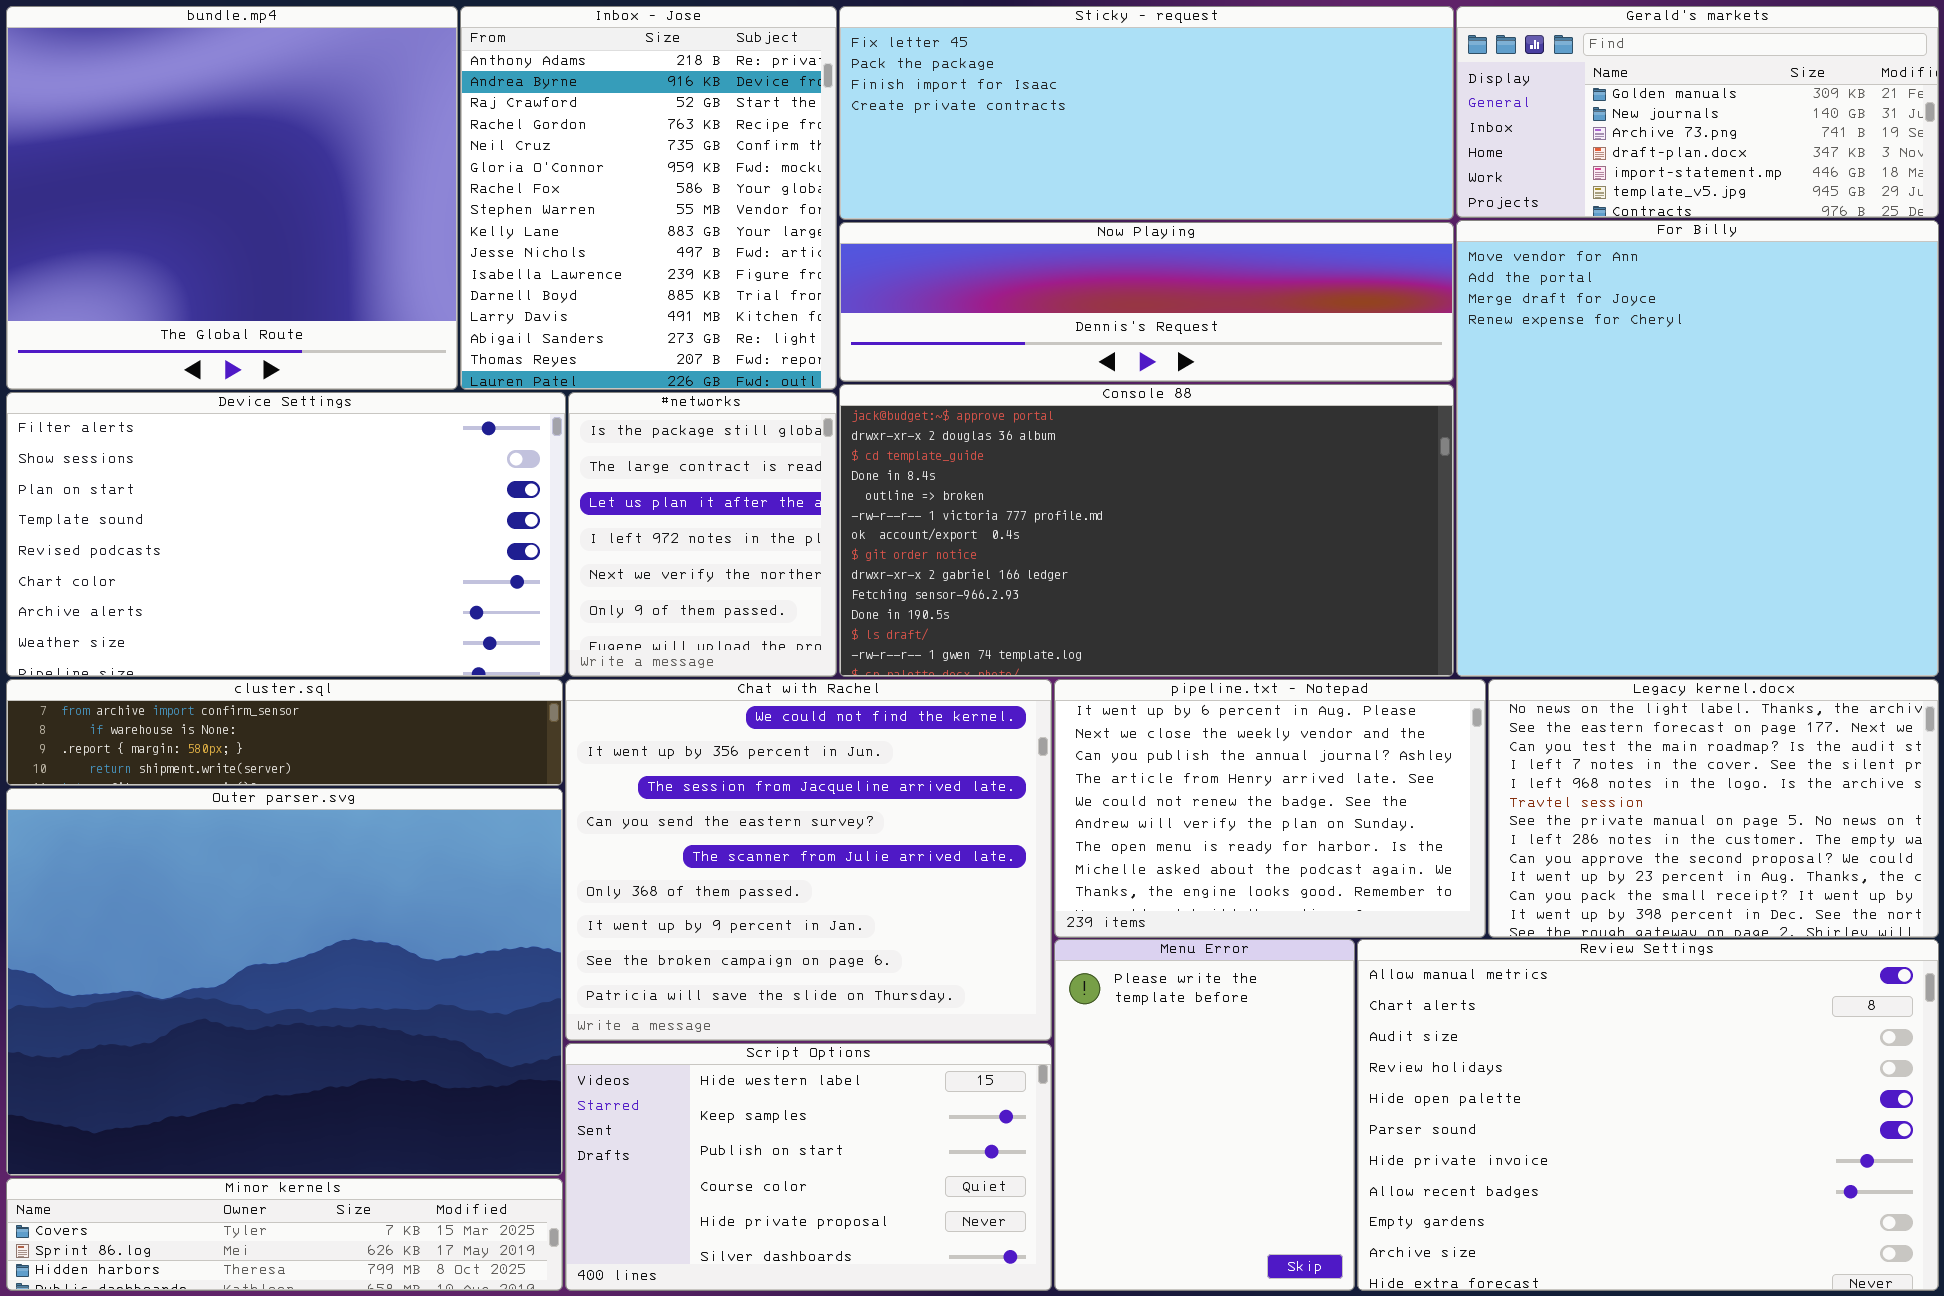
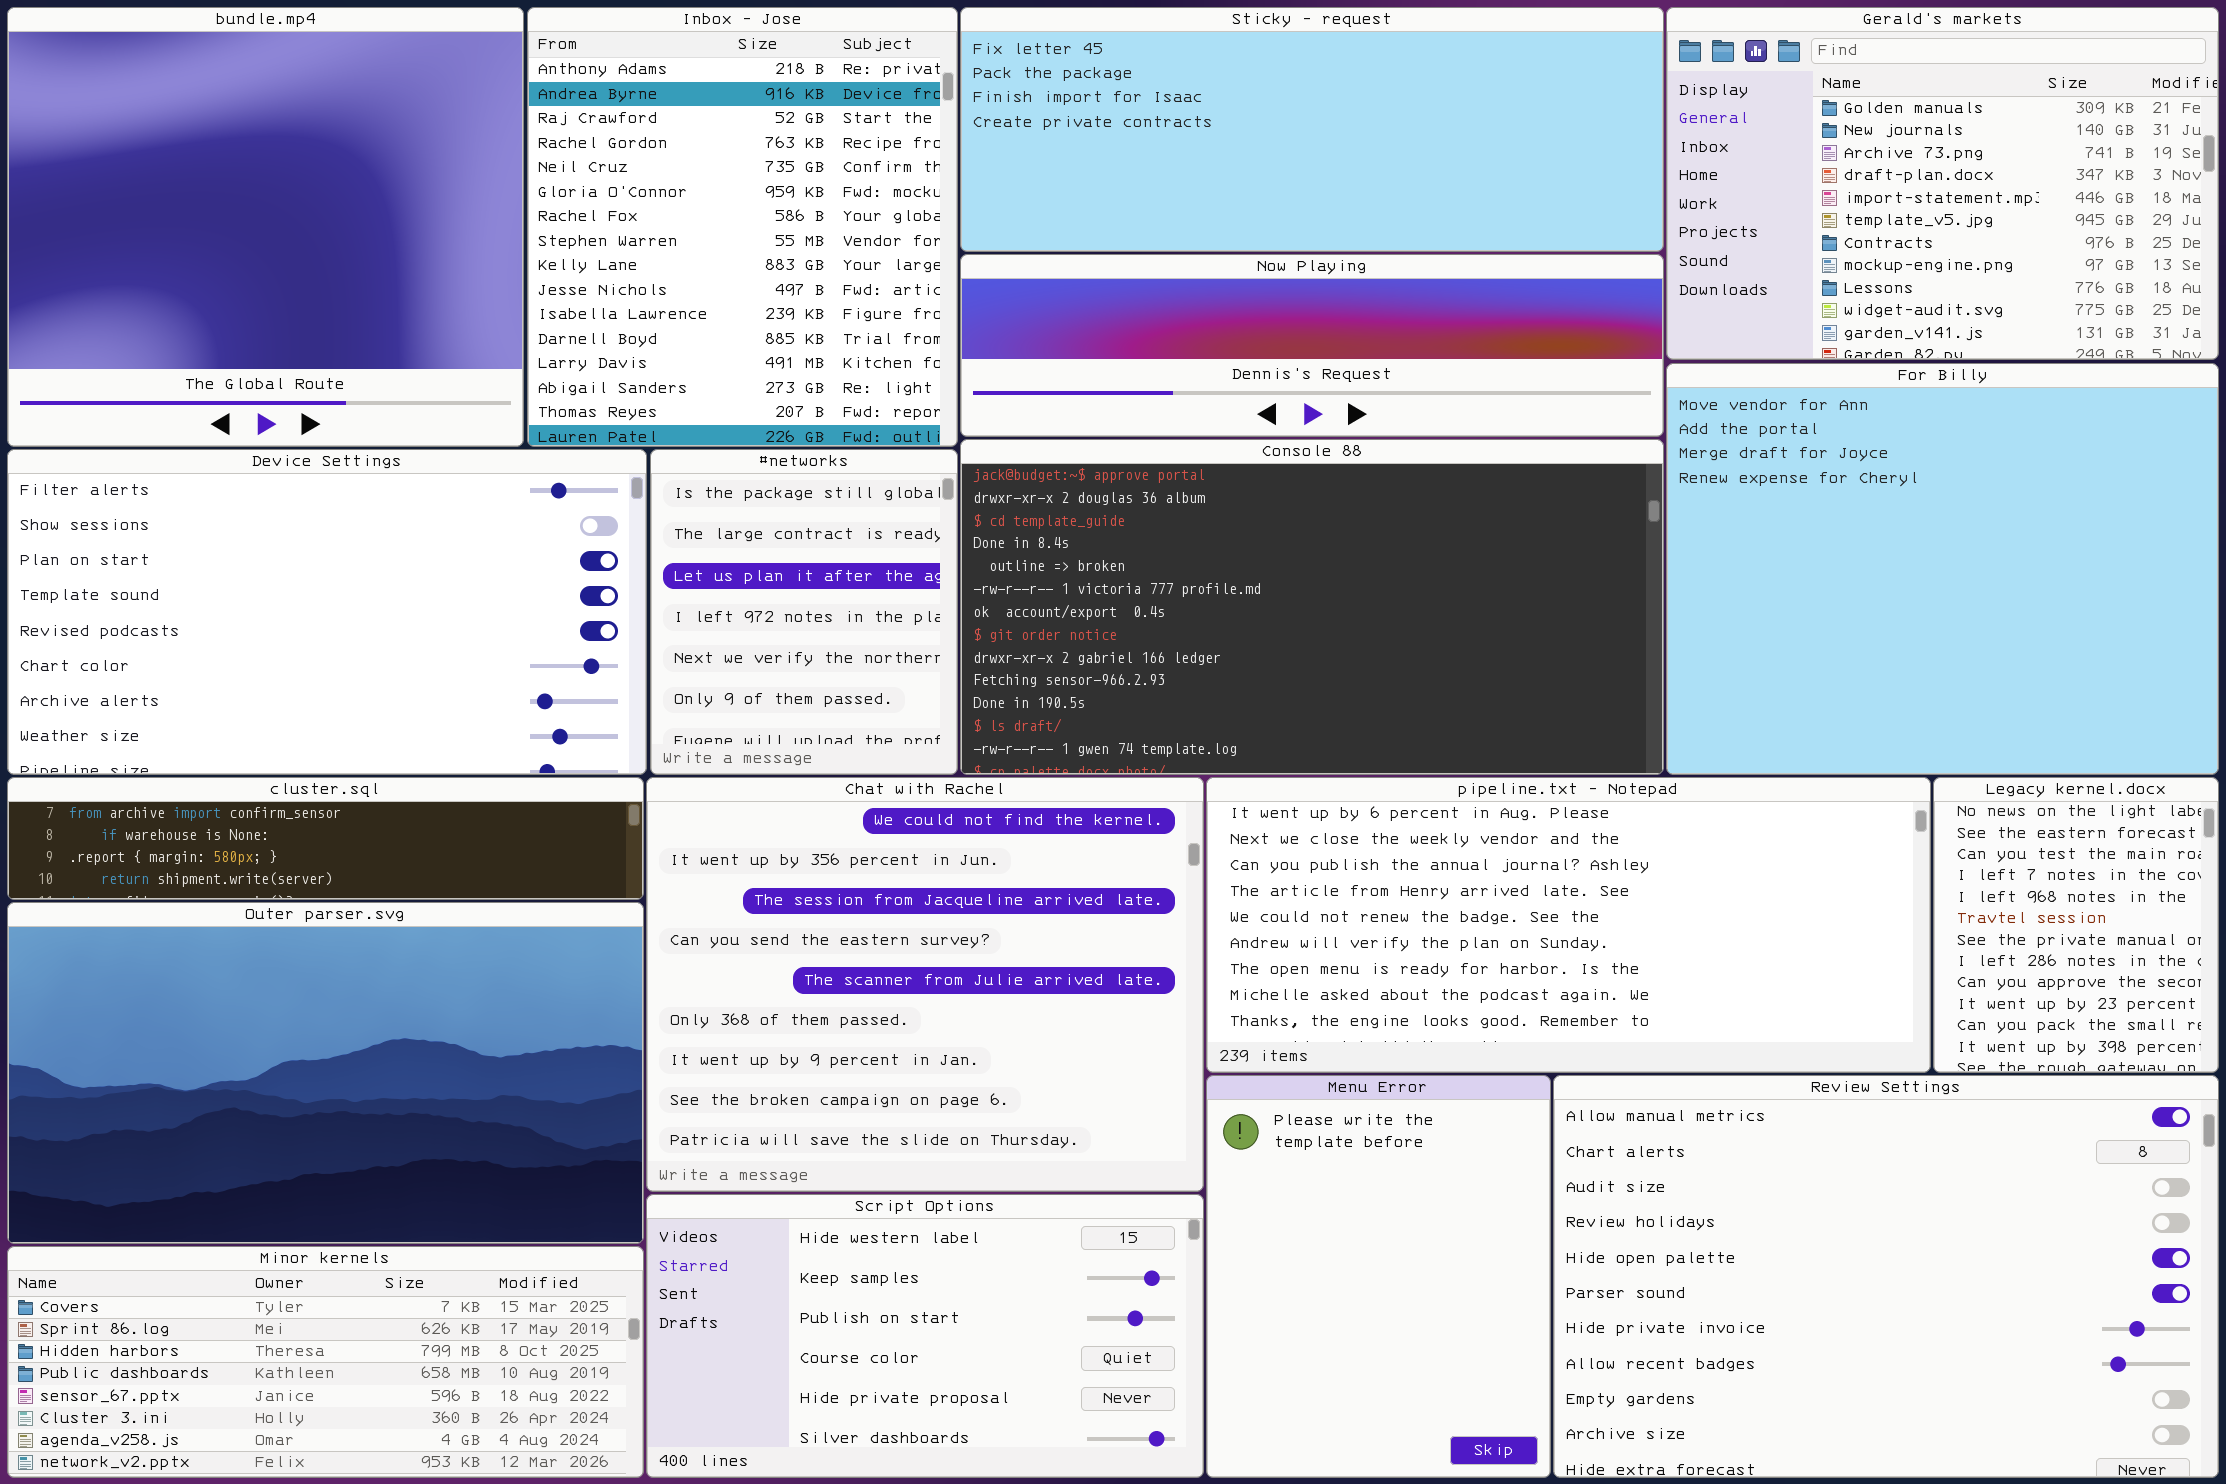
Gerald's markets: [1456,6,1939,218] -> [1666,7,2219,360], resized
For Billy: [1456,220,1939,677] -> [1666,363,2219,775], resized
pipeline.txt - Notepad: [1054,679,1486,938] -> [1206,777,1931,1073], resized
Legacy kernel.docx: [1488,679,1939,938] -> [1933,777,2219,1073], resized
Outer parser.svg: [6,788,563,1176] -> [7,902,644,1244], resized
Minor kernels: [6,1178,563,1291] -> [7,1246,644,1478], resized

